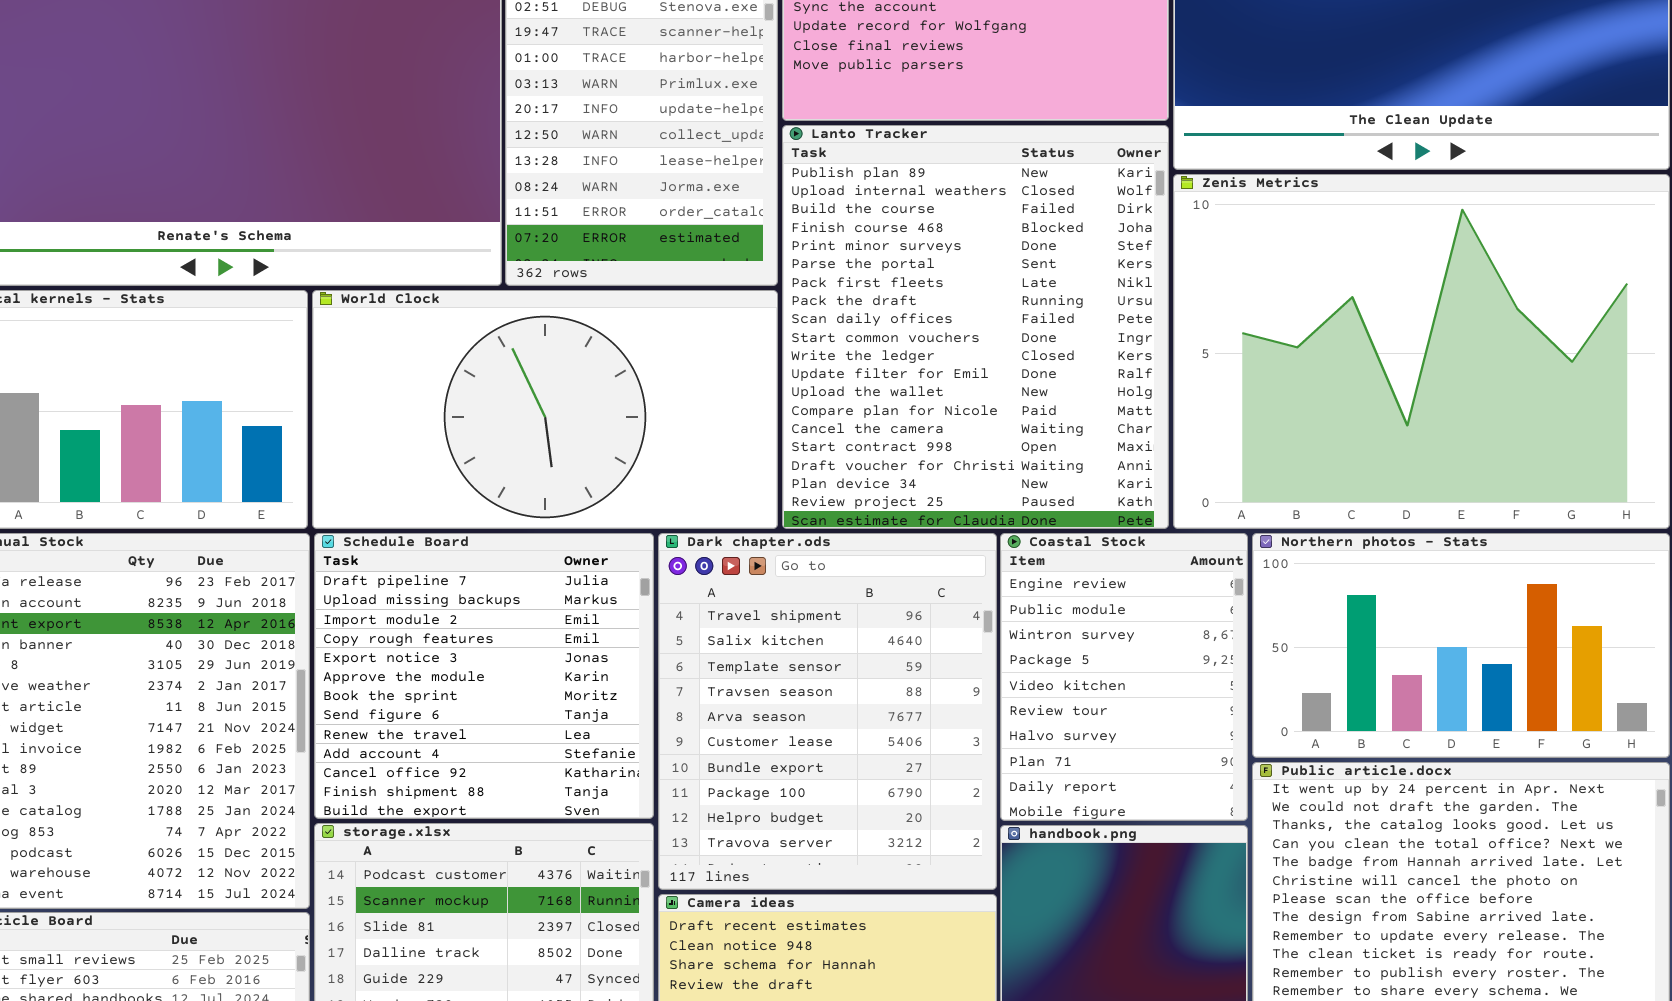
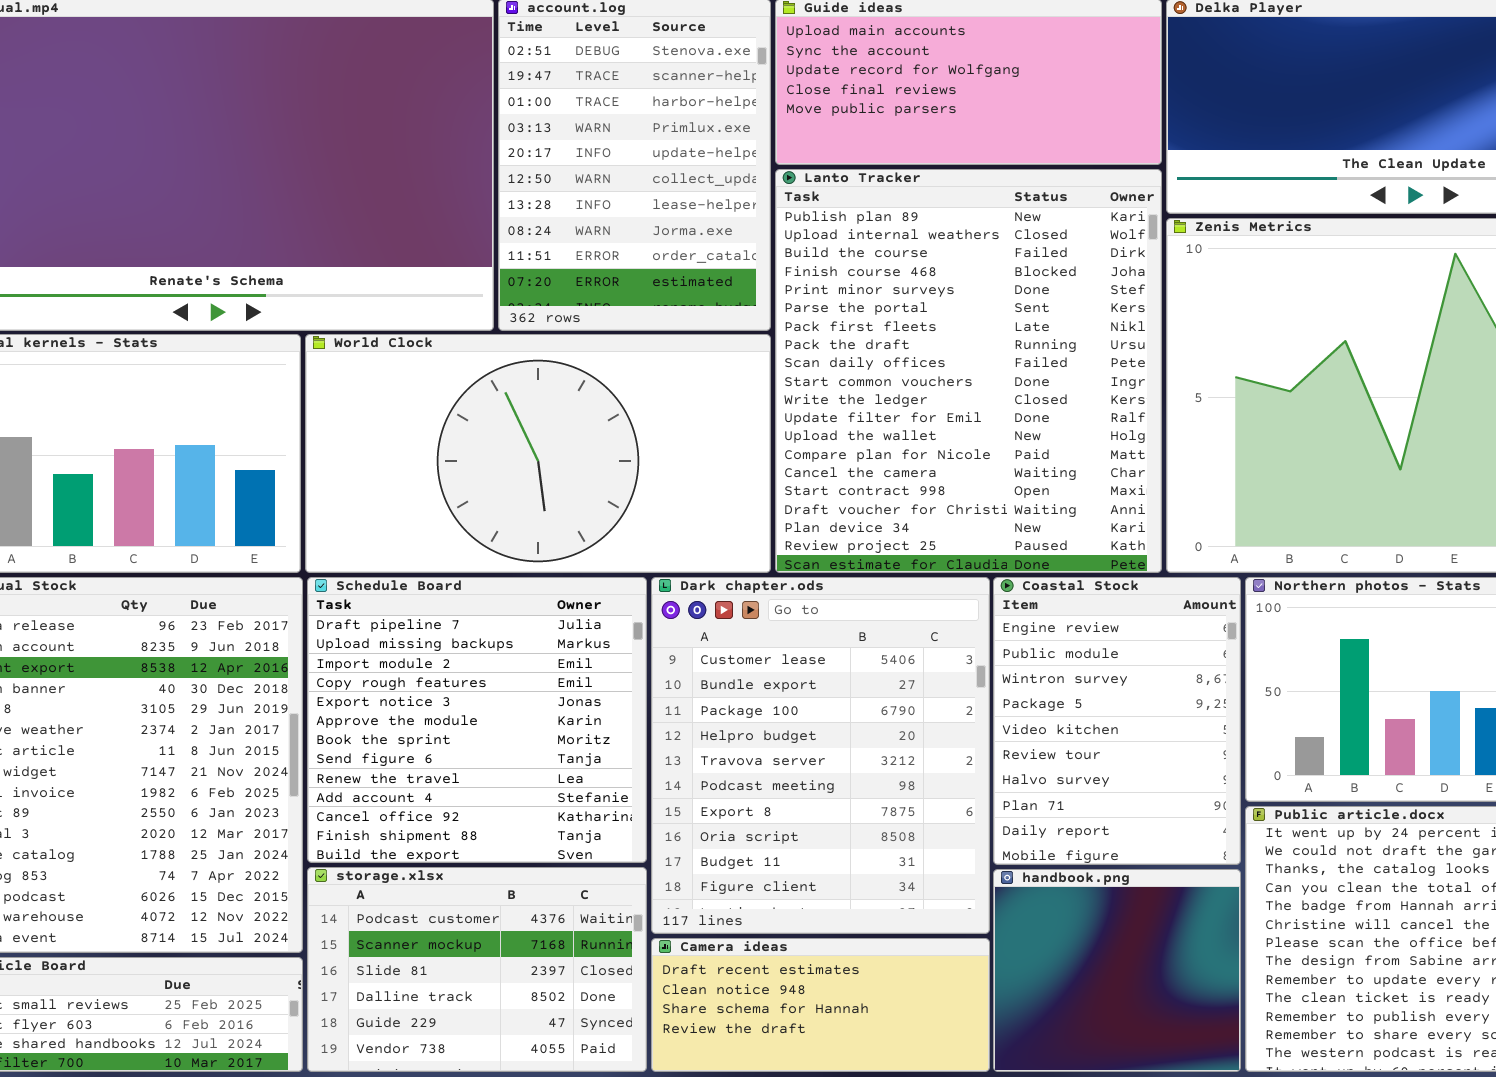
Dark chapter.ods: [658,533,997,890] -> [651,577,990,934], scrolled down 5 rows

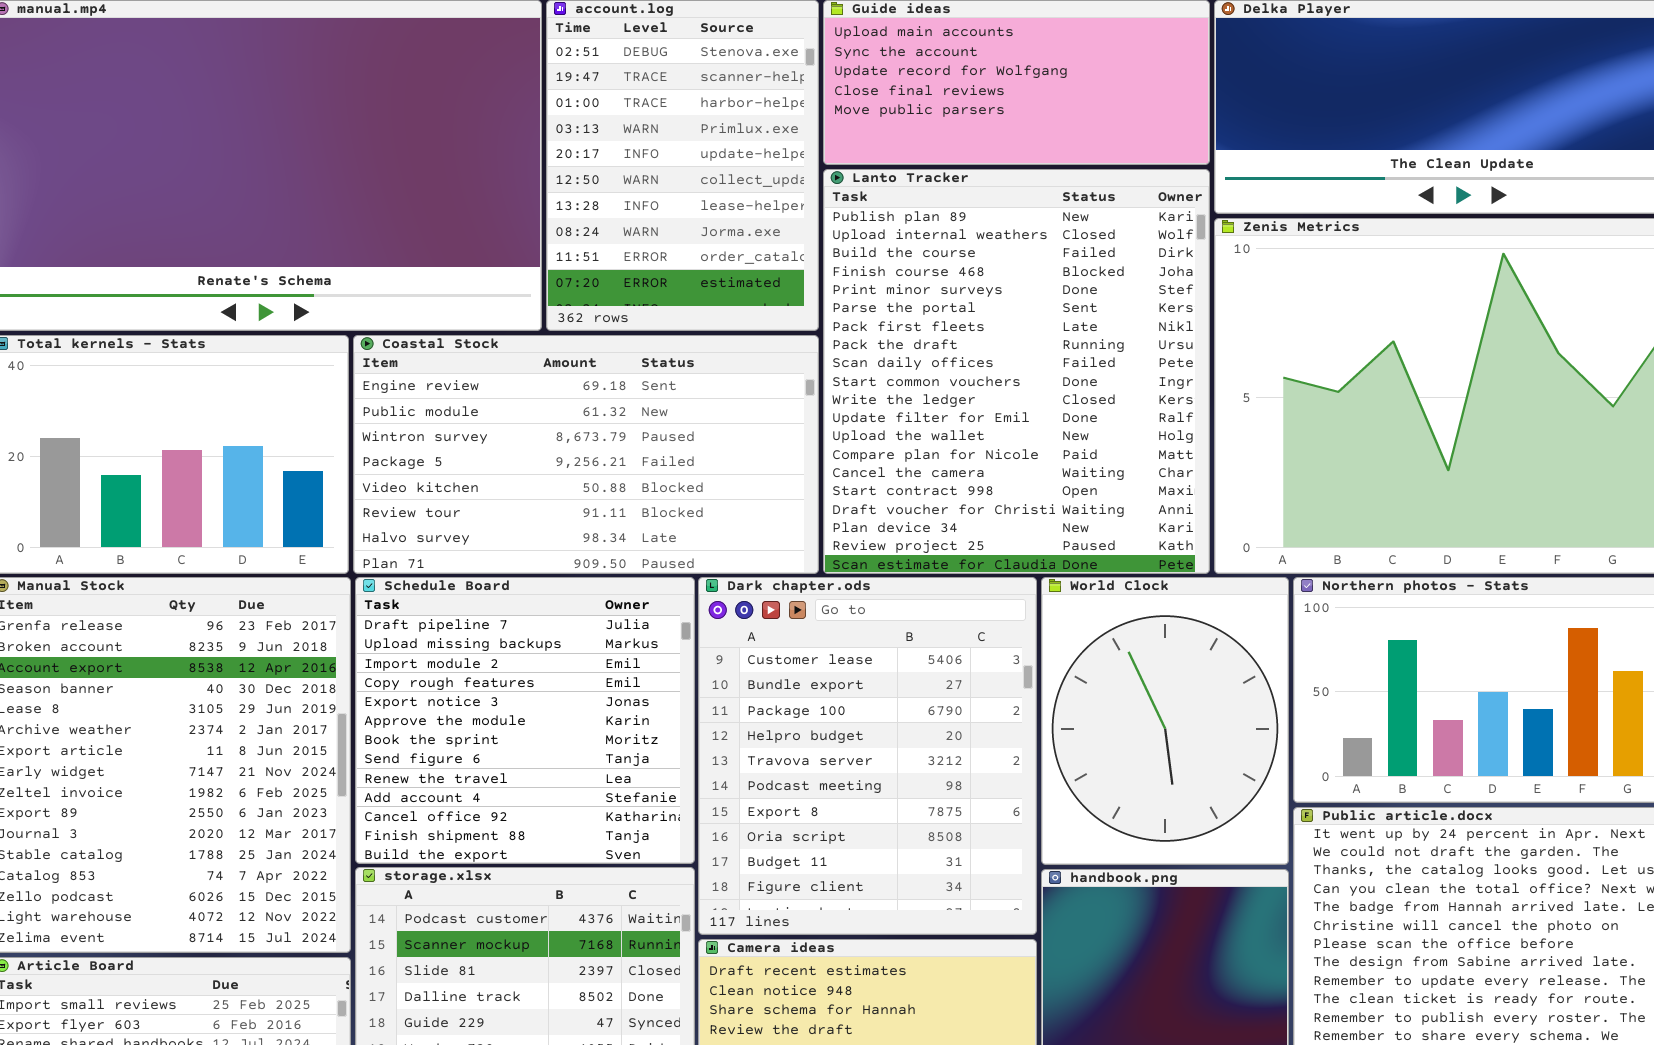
World Clock: [305,334,771,573] -> [1041,577,1289,865], moved, resized
Coastal Stock: [993,577,1241,865] -> [353,335,819,574], moved, resized

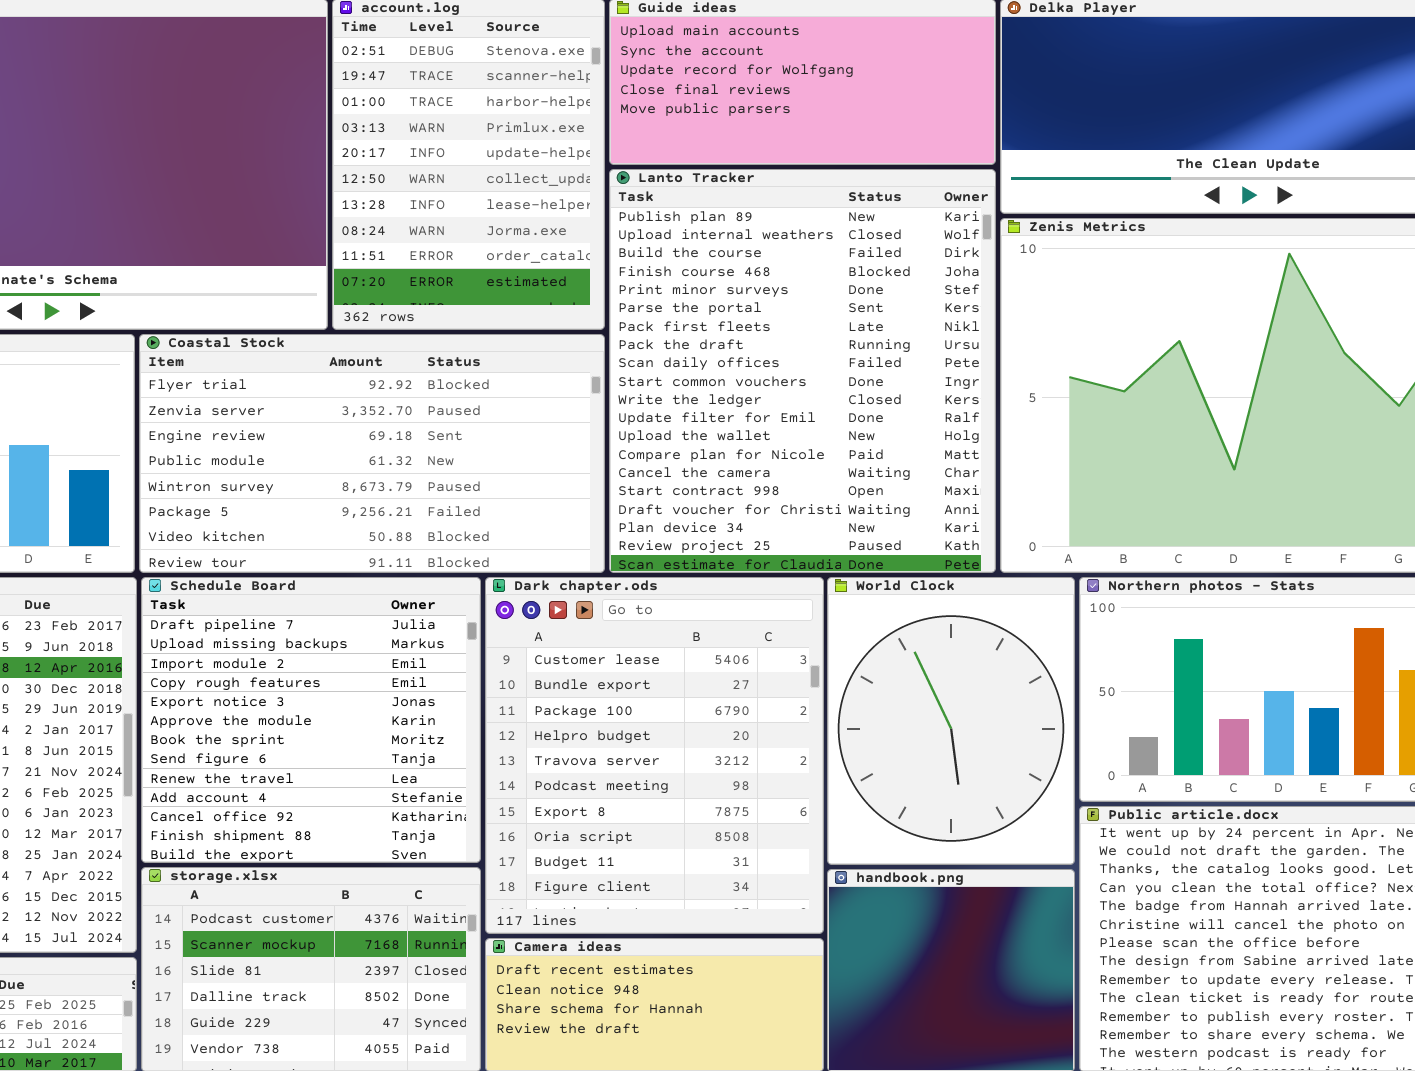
Coastal Stock: [353,335,819,574] -> [139,334,605,573], scrolled up 2 rows

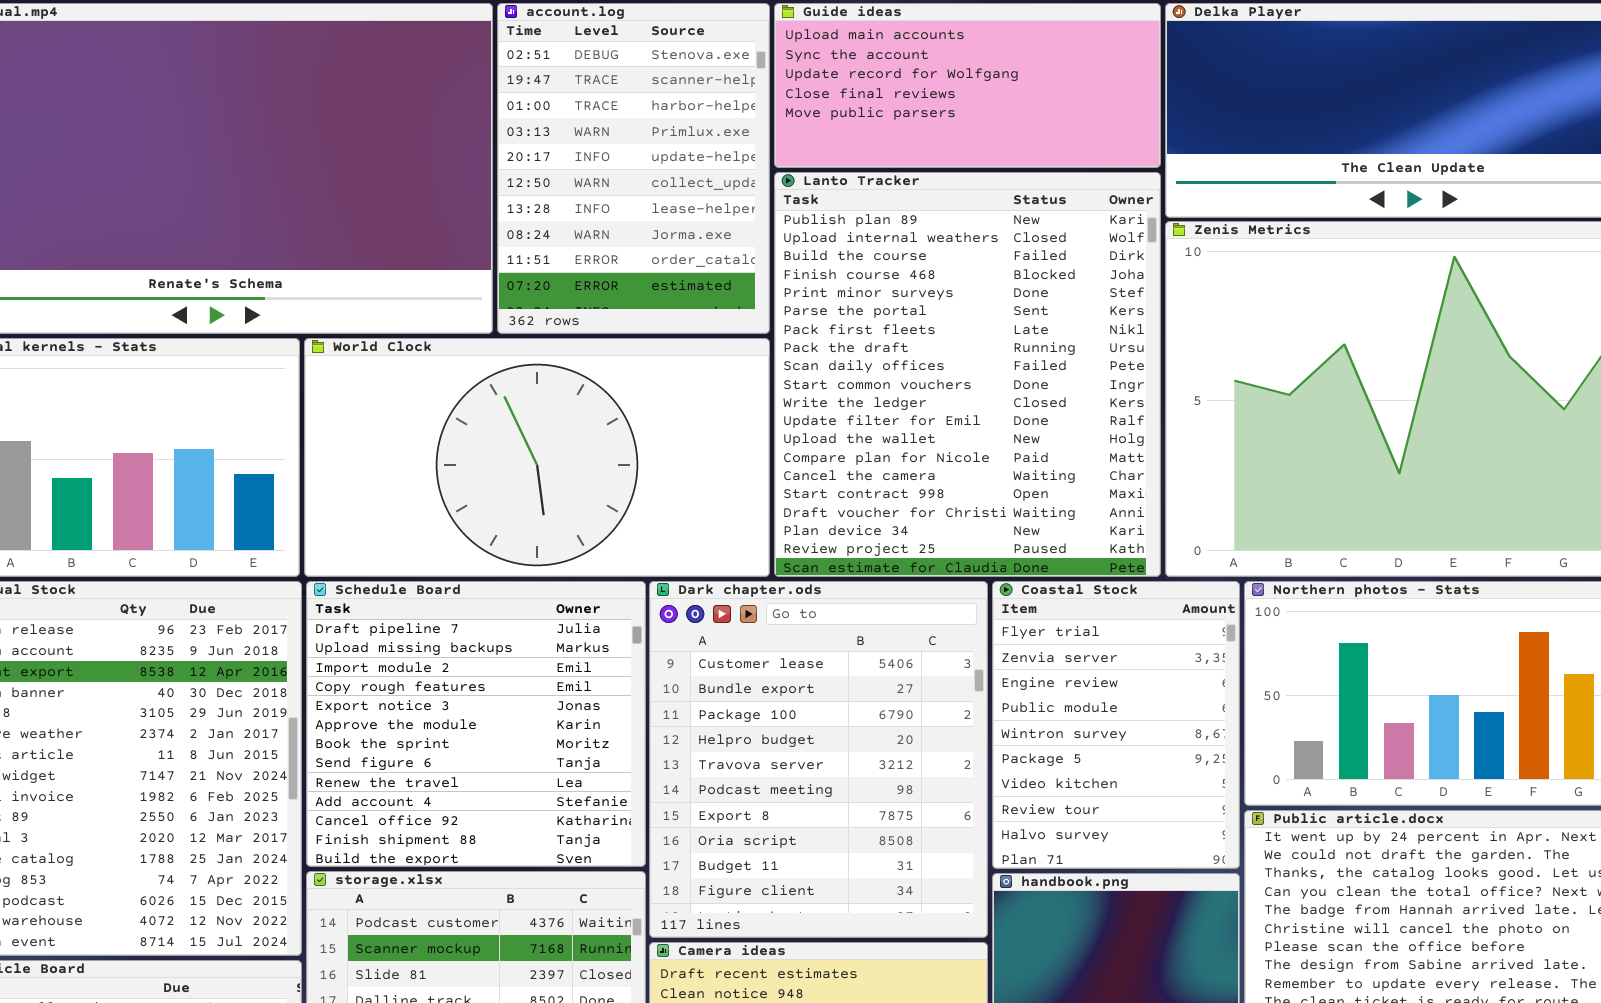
Coastal Stock: [139,334,605,573] -> [992,581,1240,869], moved, resized
World Clock: [827,577,1075,865] -> [304,338,770,577], moved, resized

